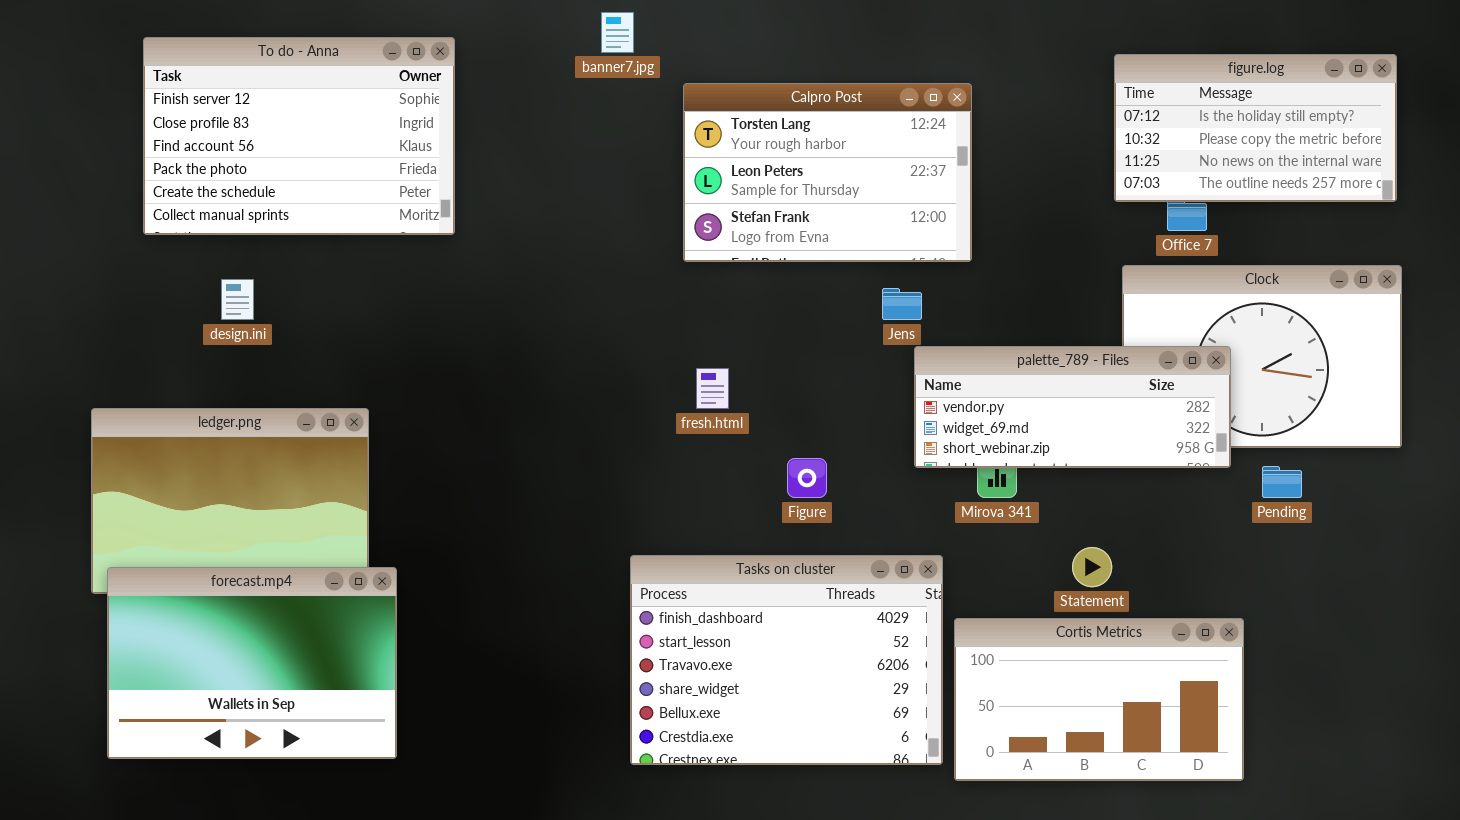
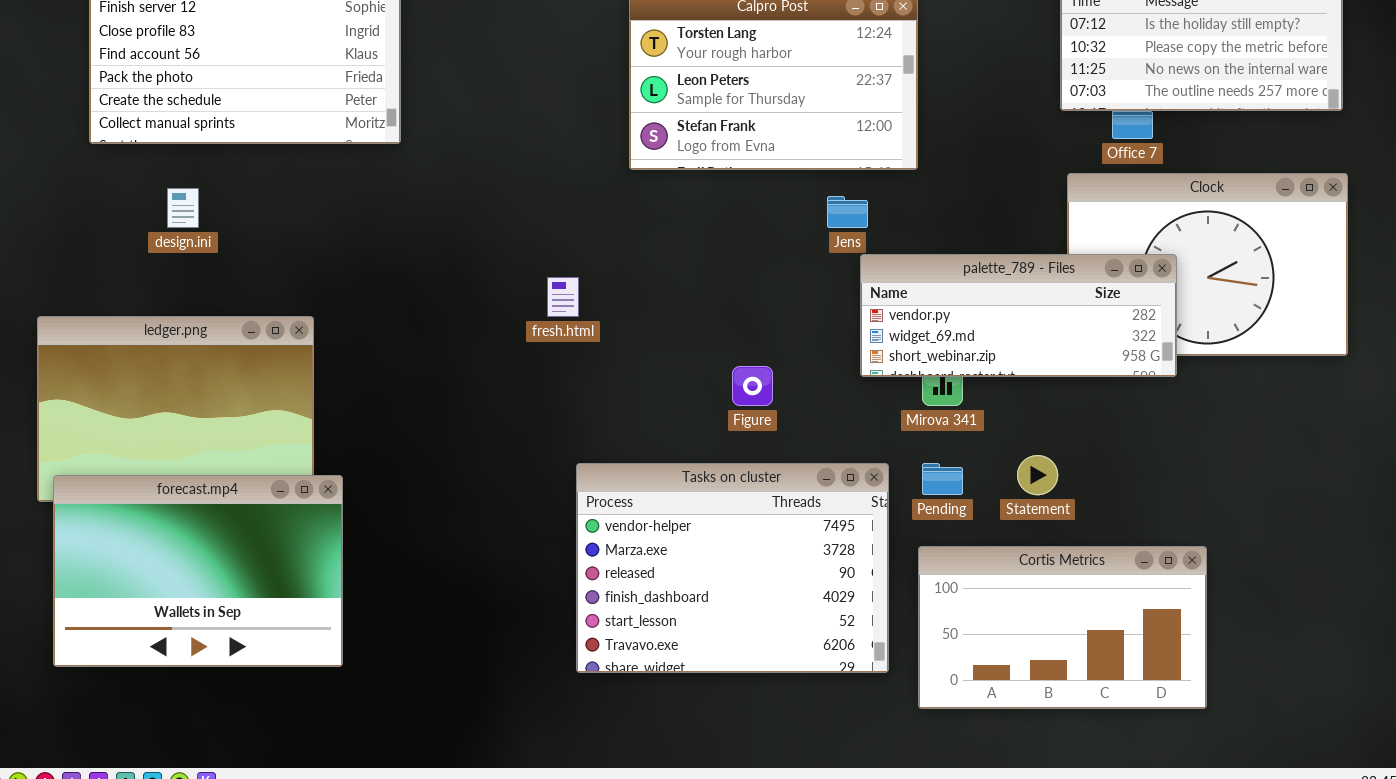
fresh.html: [696,368,729,409] -> [547,277,579,317], moved
Pending: [1262,466,1302,498] -> [922,463,963,495], moved
Tasks on cluster: [630,555,943,765] -> [576,463,889,673], scrolled up 3 rows
Cortis Metrics: [954,618,1244,781] -> [918,546,1207,709], moved

